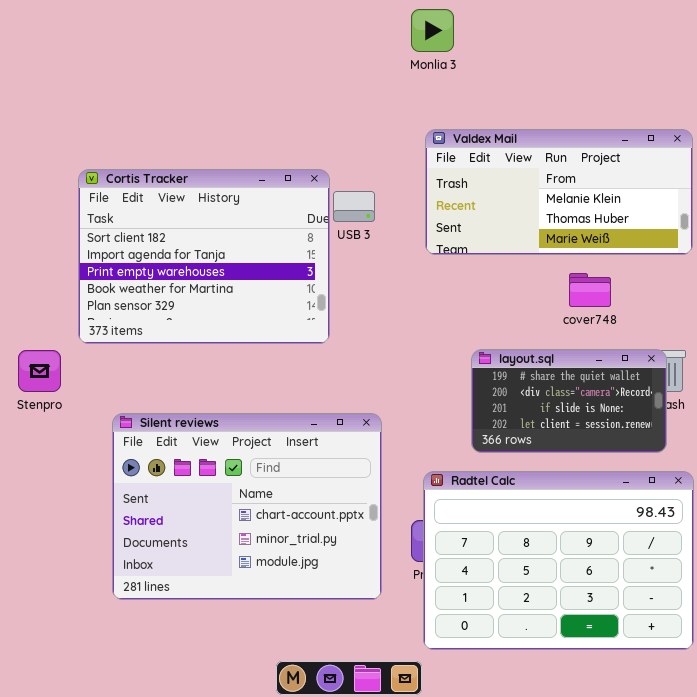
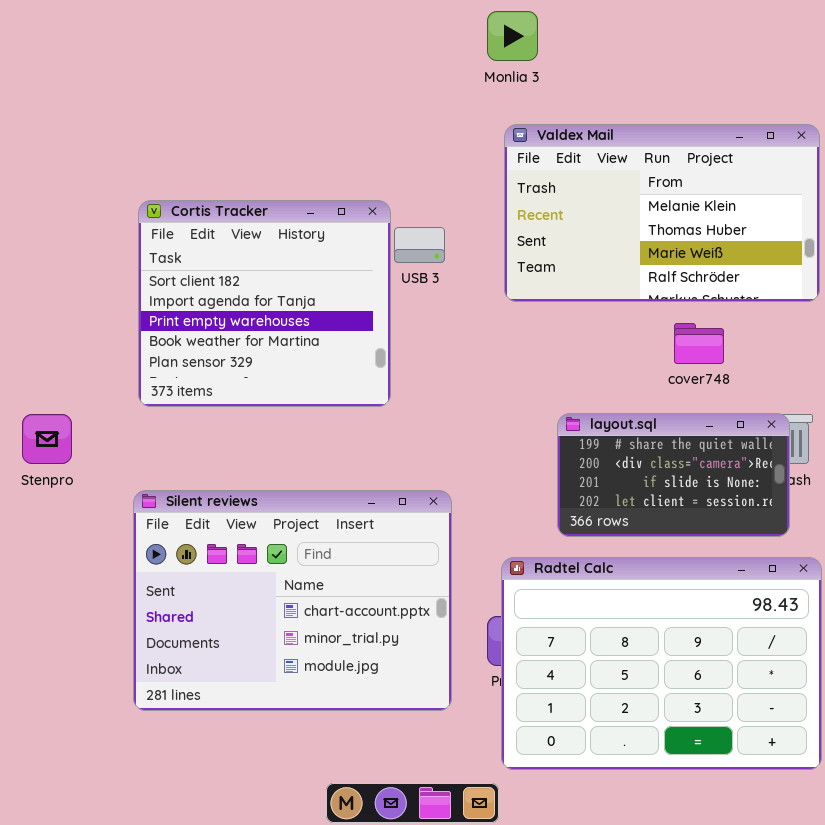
Valdex Mail: [425,129,693,255] -> [504,124,820,302], resized
Cortis Tracker: [78,169,330,344] -> [138,200,391,407], resized

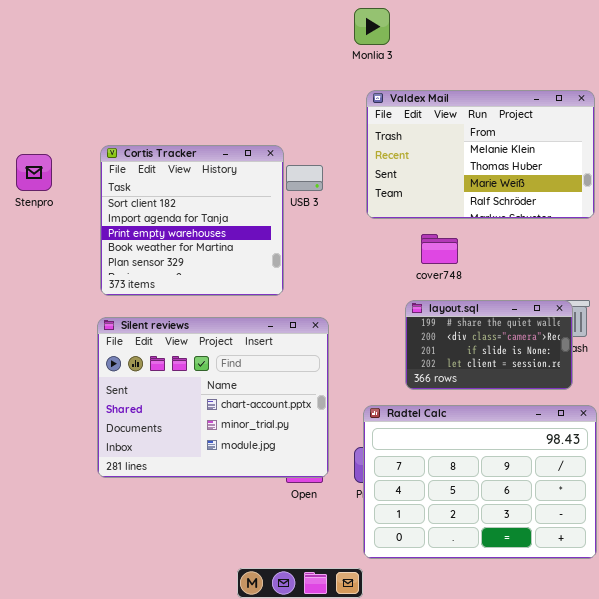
cover748: [674,323,724,364] -> [421,234,458,264], moved
Stenpro: [22,414,72,464] -> [16,154,52,191], moved
Silent reviews: [133,490,452,711] -> [97,317,329,478], moved

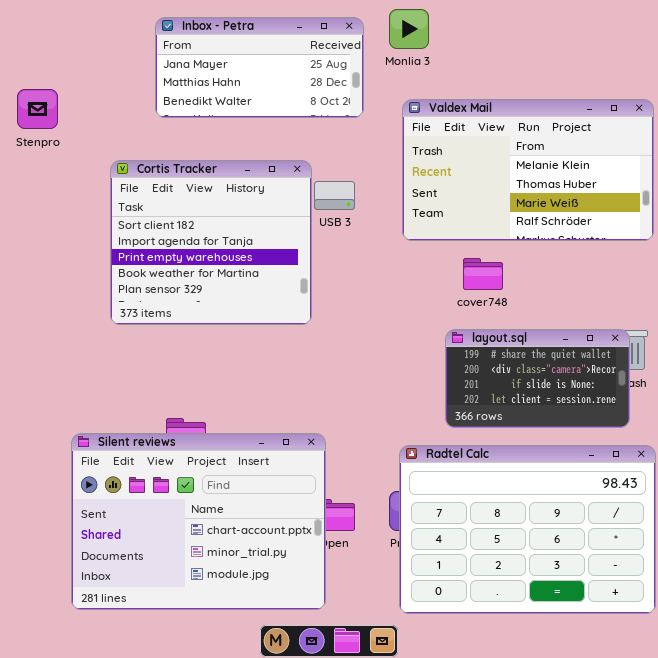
Inbox - Petra: none -> [155,17,364,118], opened
Stenpro: [16,154,52,191] -> [17,89,58,129], moved
Silent reviews: [97,317,329,478] -> [71,433,326,610], moved

